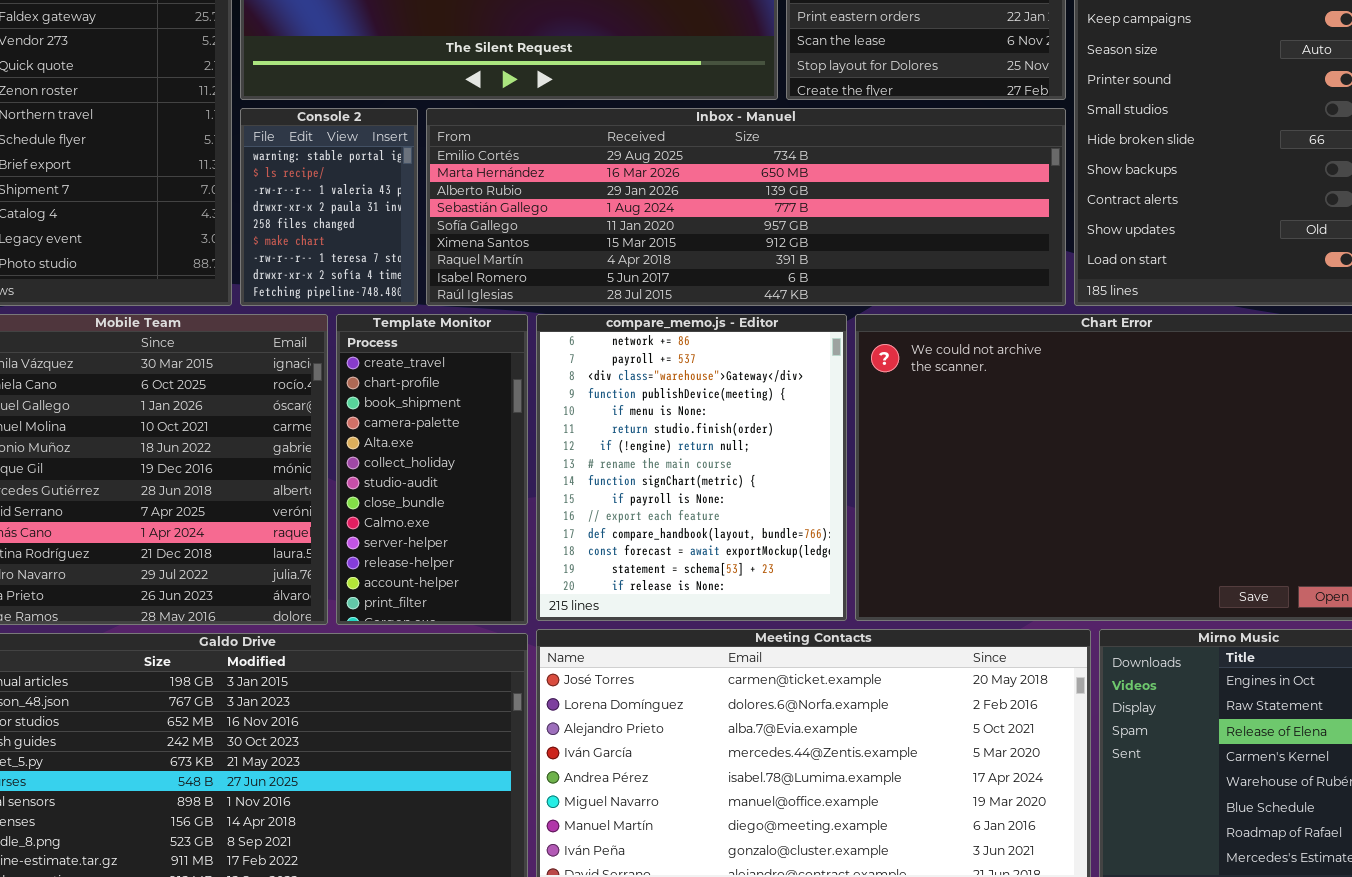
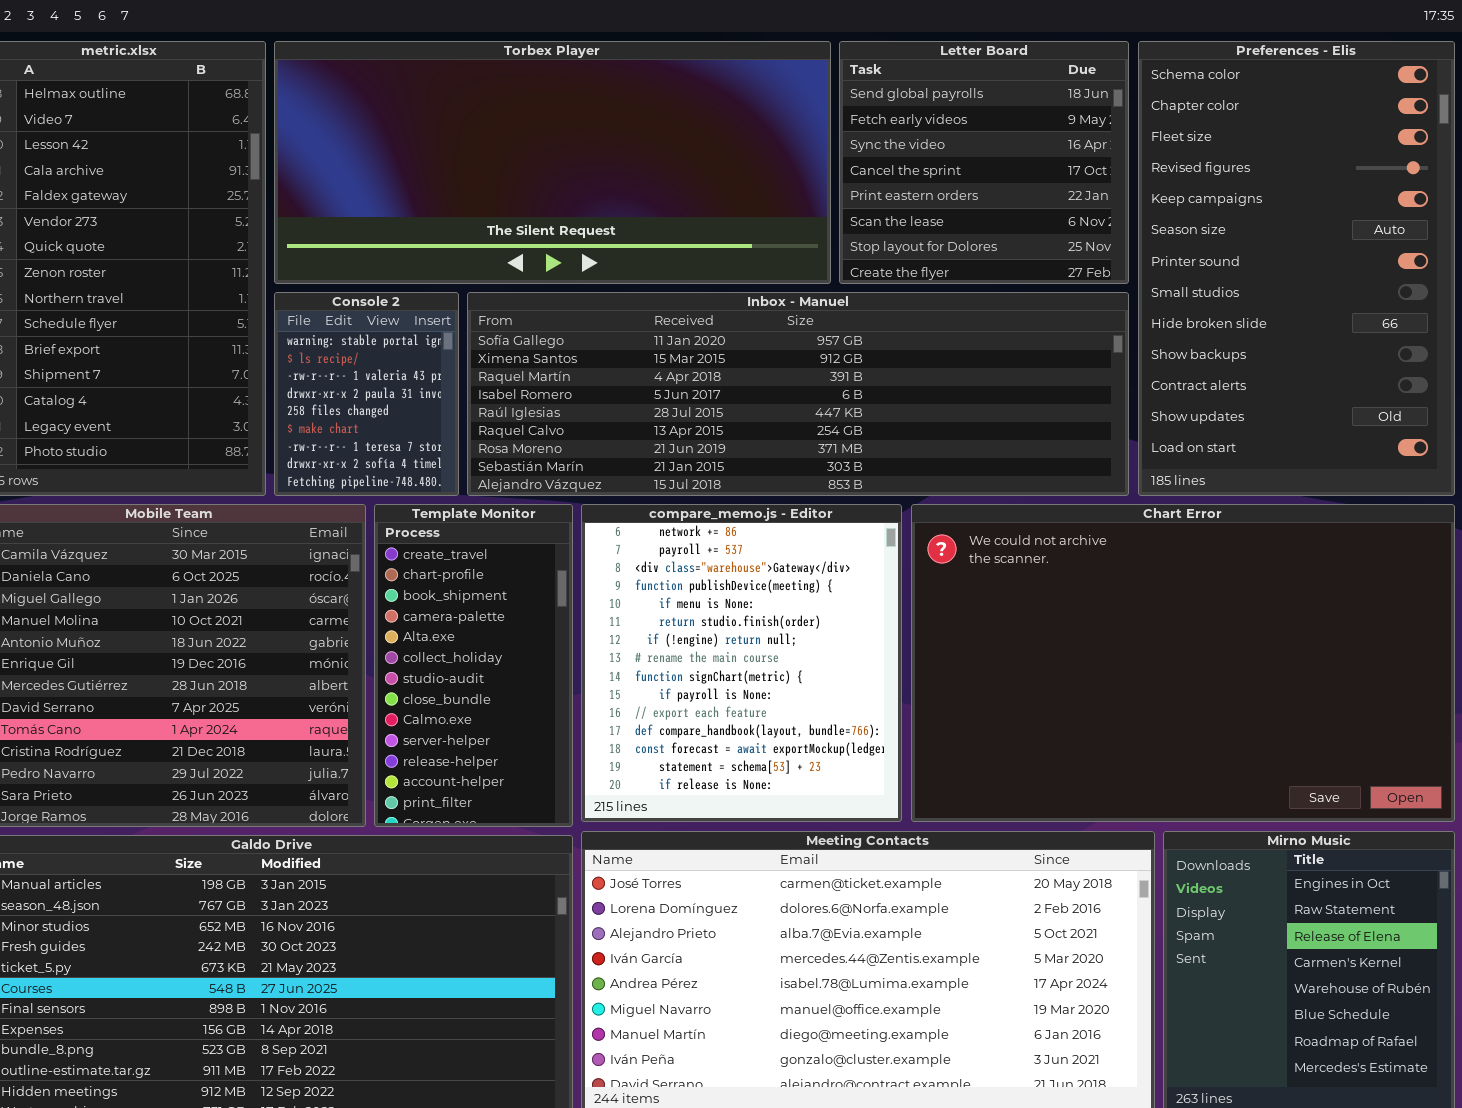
Inbox - Manuel: [426,108,1066,306] -> [467,292,1129,496], scrolled down 4 rows

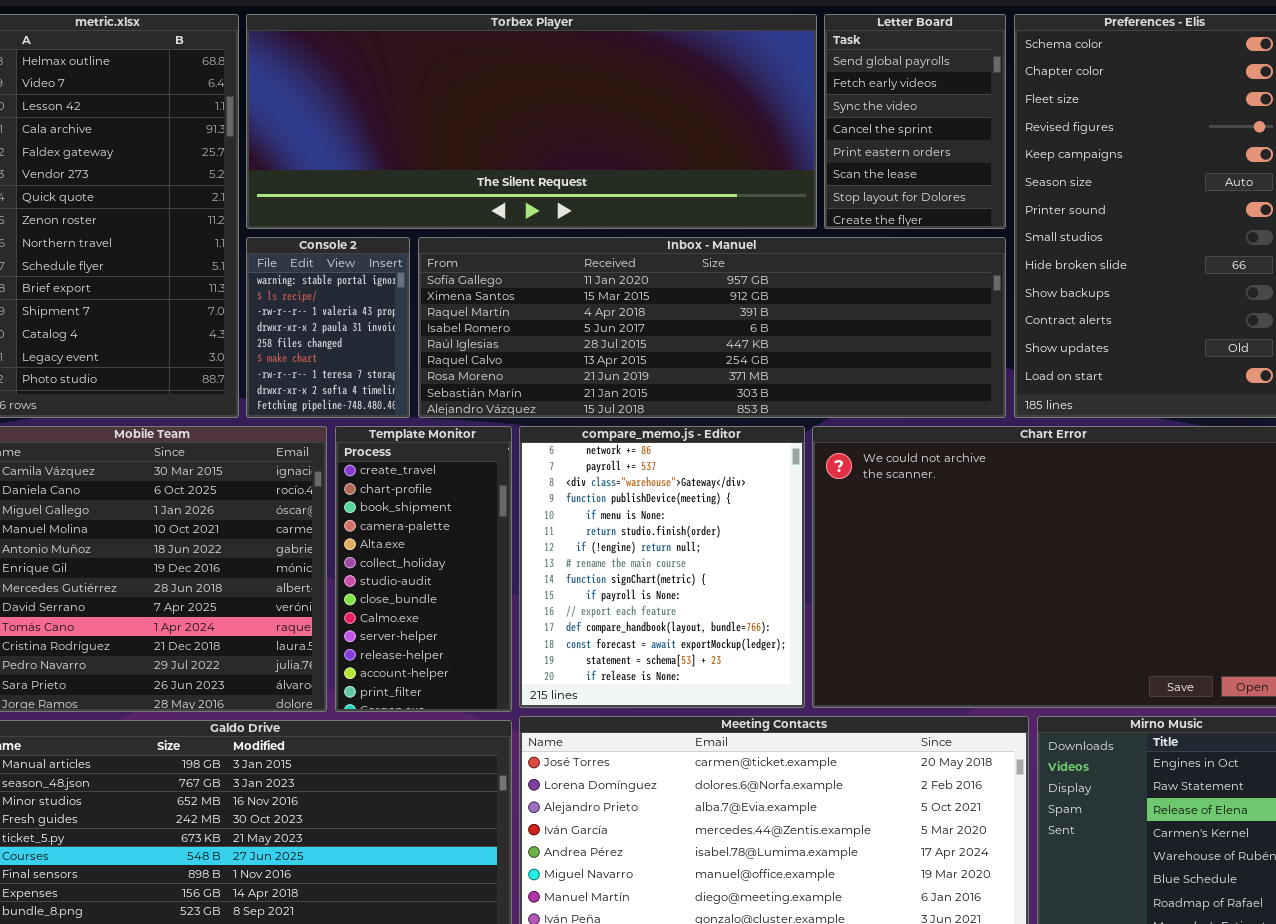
Torbex Player: [274,41,831,284] -> [246,14,817,229], resized
Letter Board: [839,41,1129,284] -> [824,14,1006,229], resized

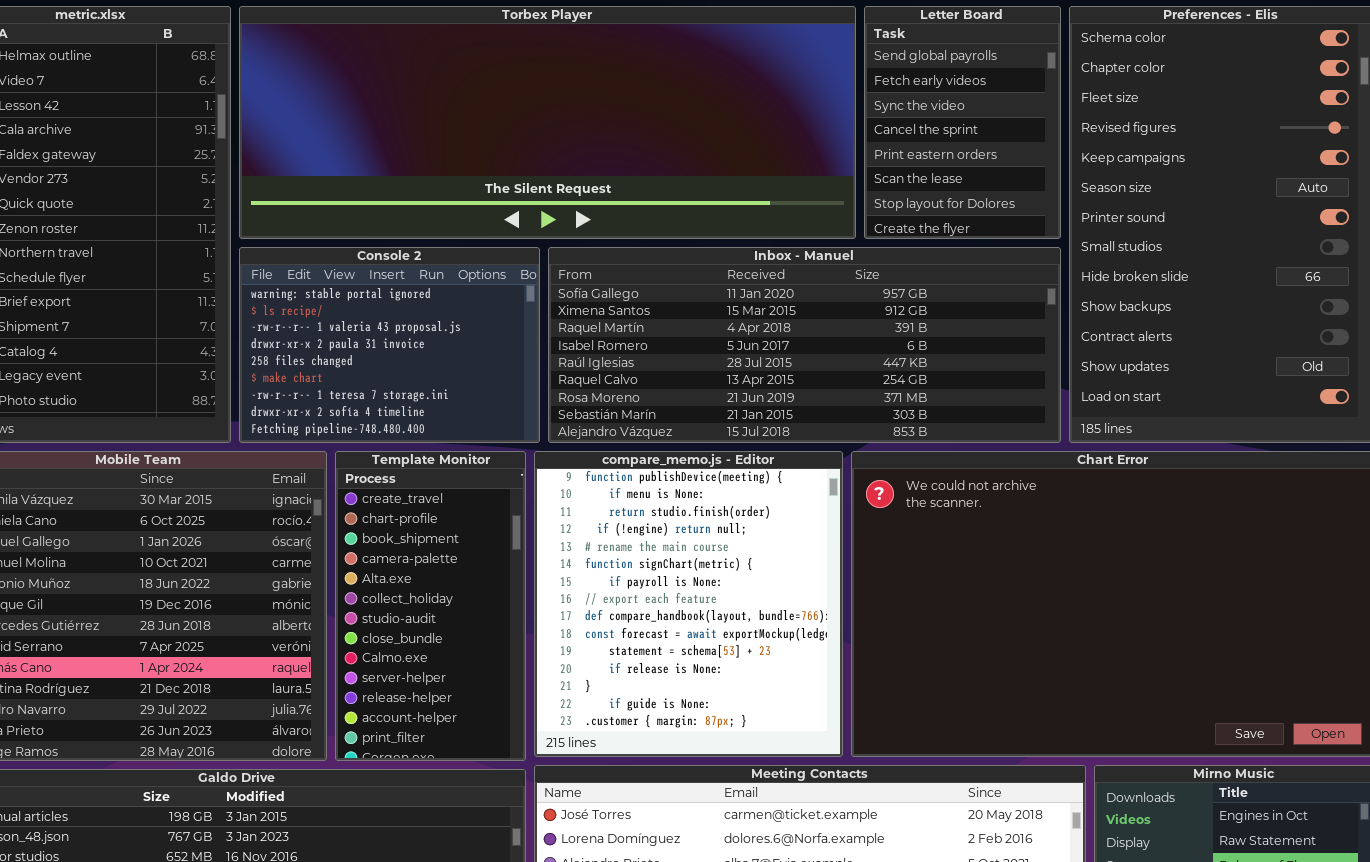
Console 2: [246,237,410,418] -> [239,247,540,443], resized
Inbox - Manuel: [418,237,1006,418] -> [548,247,1061,443], resized
compare_memo.js - Editor: [519,426,805,708] -> [534,451,843,757], scrolled down 3 rows

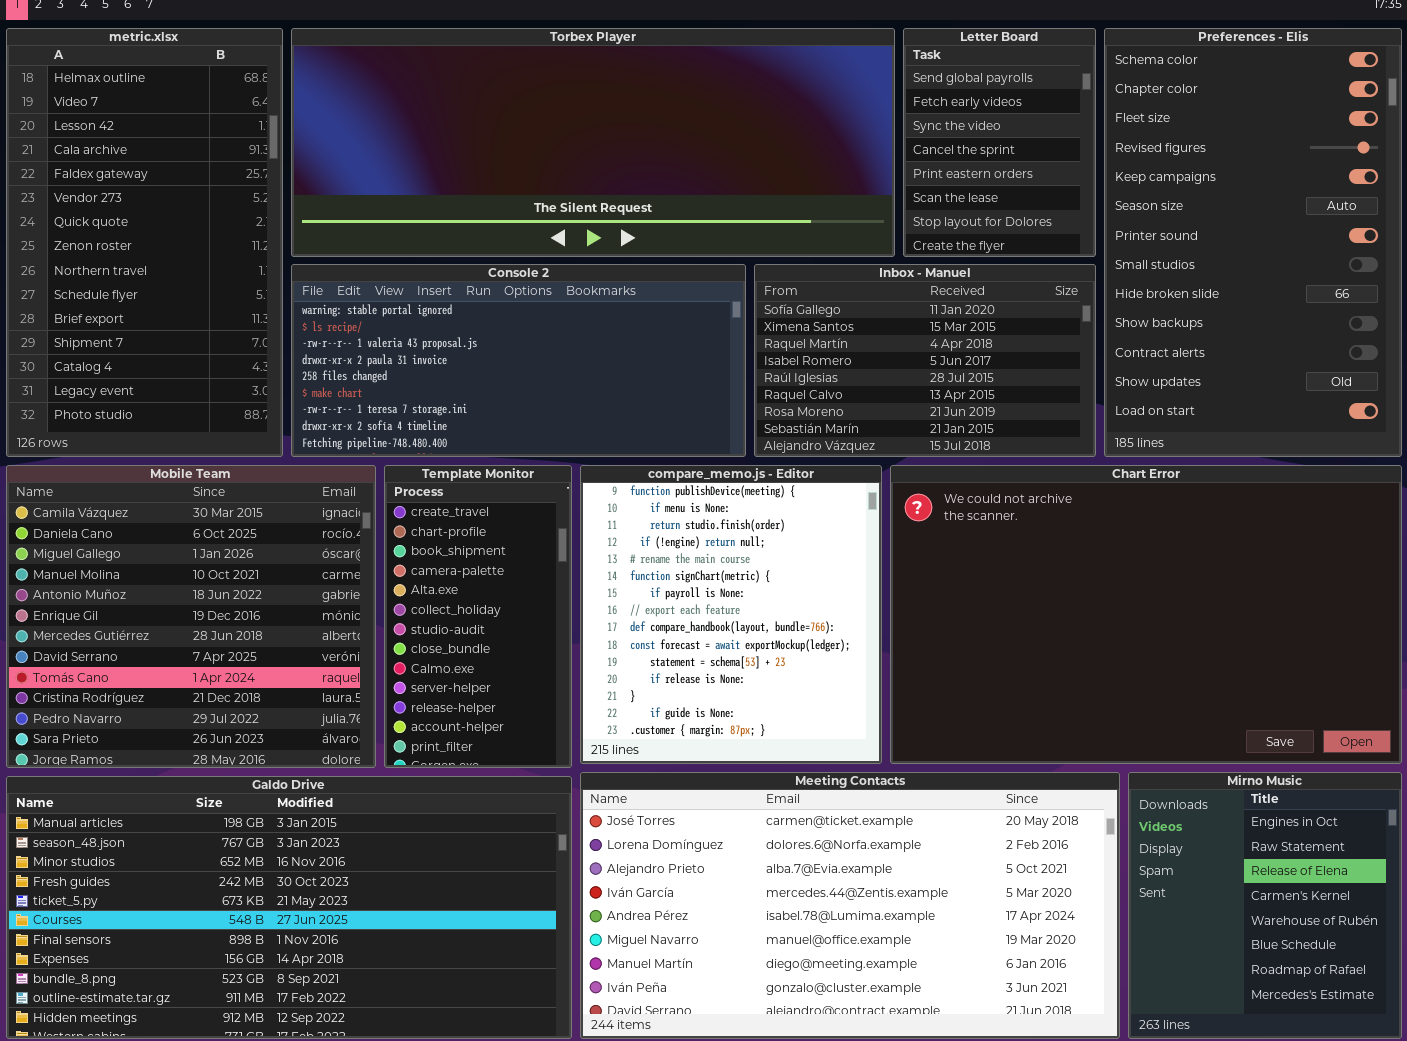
Console 2: [239,247,540,443] -> [291,264,746,457], resized
Inbox - Manuel: [548,247,1061,443] -> [754,264,1096,457], resized

